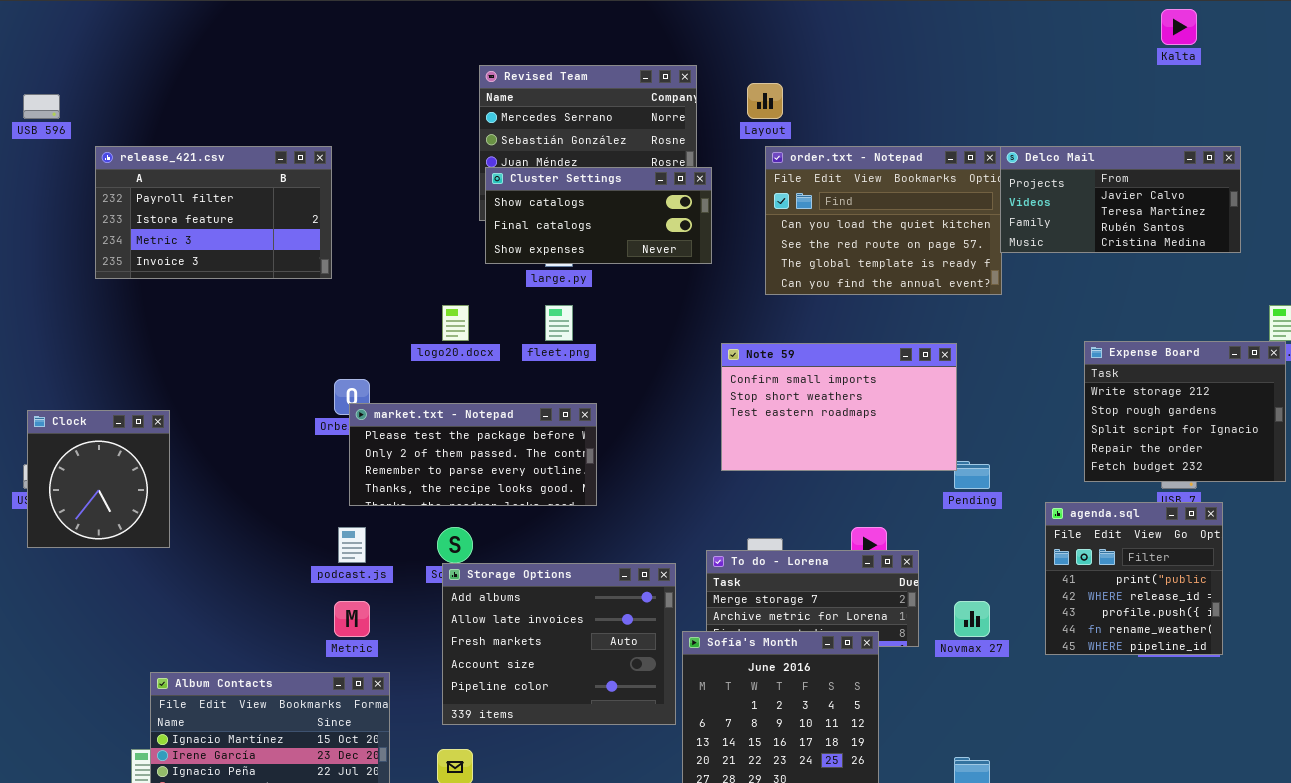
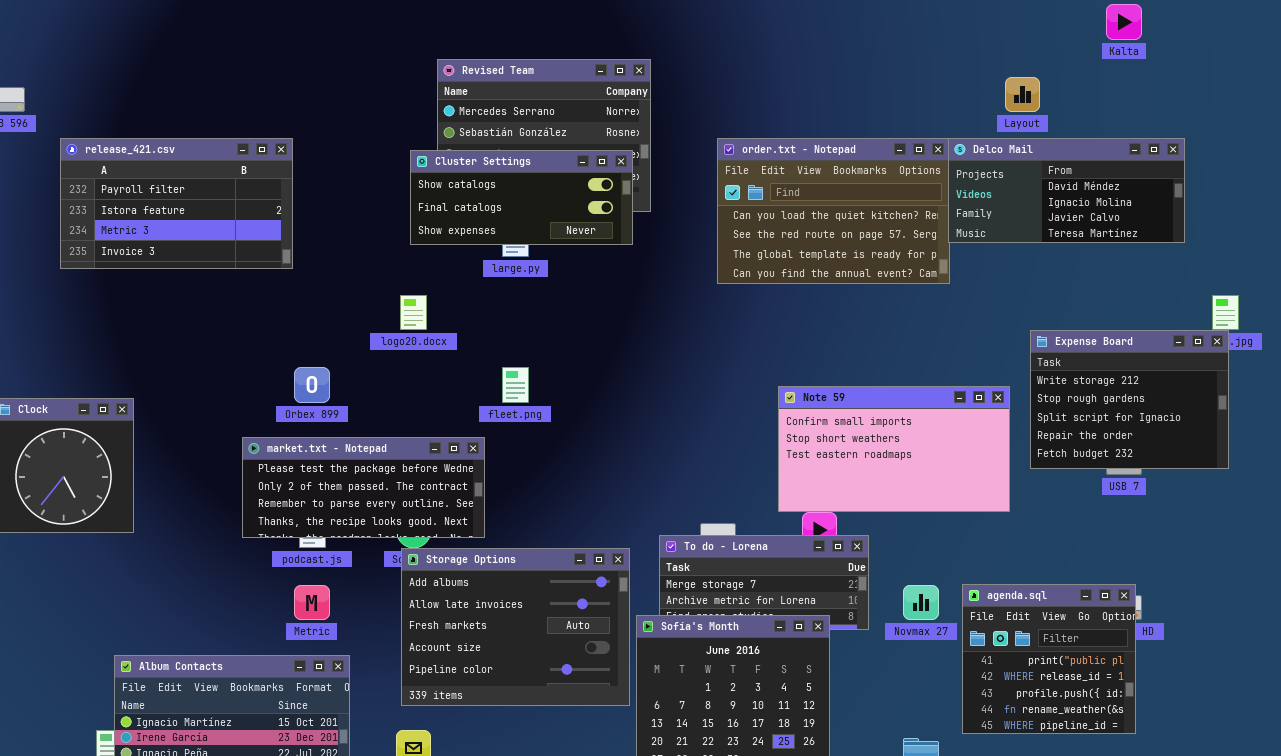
Layout: [747,83,783,119] -> [1005,77,1040,112], moved
Delco Mail: [1000,146,1241,253] -> [948,138,1185,243], scrolled up 2 rows
Cluster Settings: [485,167,712,264] -> [410,150,633,245], moved
fleet.png: [545,305,573,341] -> [502,367,529,403], moved
Note 59: [721,343,957,471] -> [778,386,1010,512], moved
market.txt - Notepad: [349,403,597,506] -> [242,437,485,538], moved
agenda.sql: [1045,502,1223,655] -> [962,584,1136,734], moved

